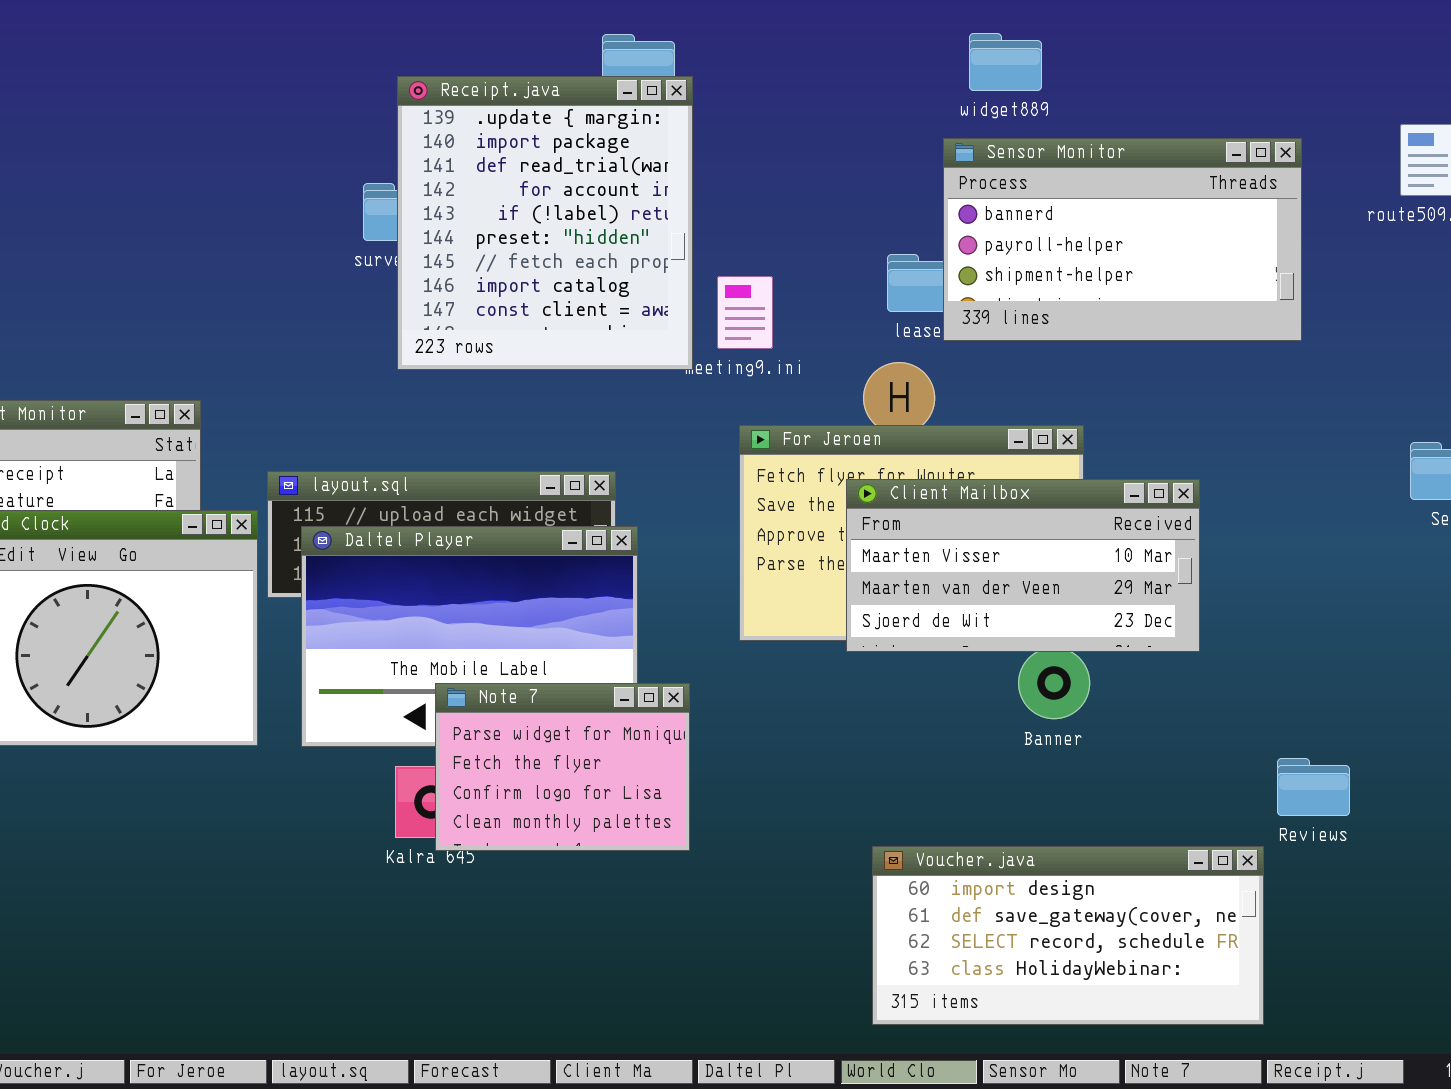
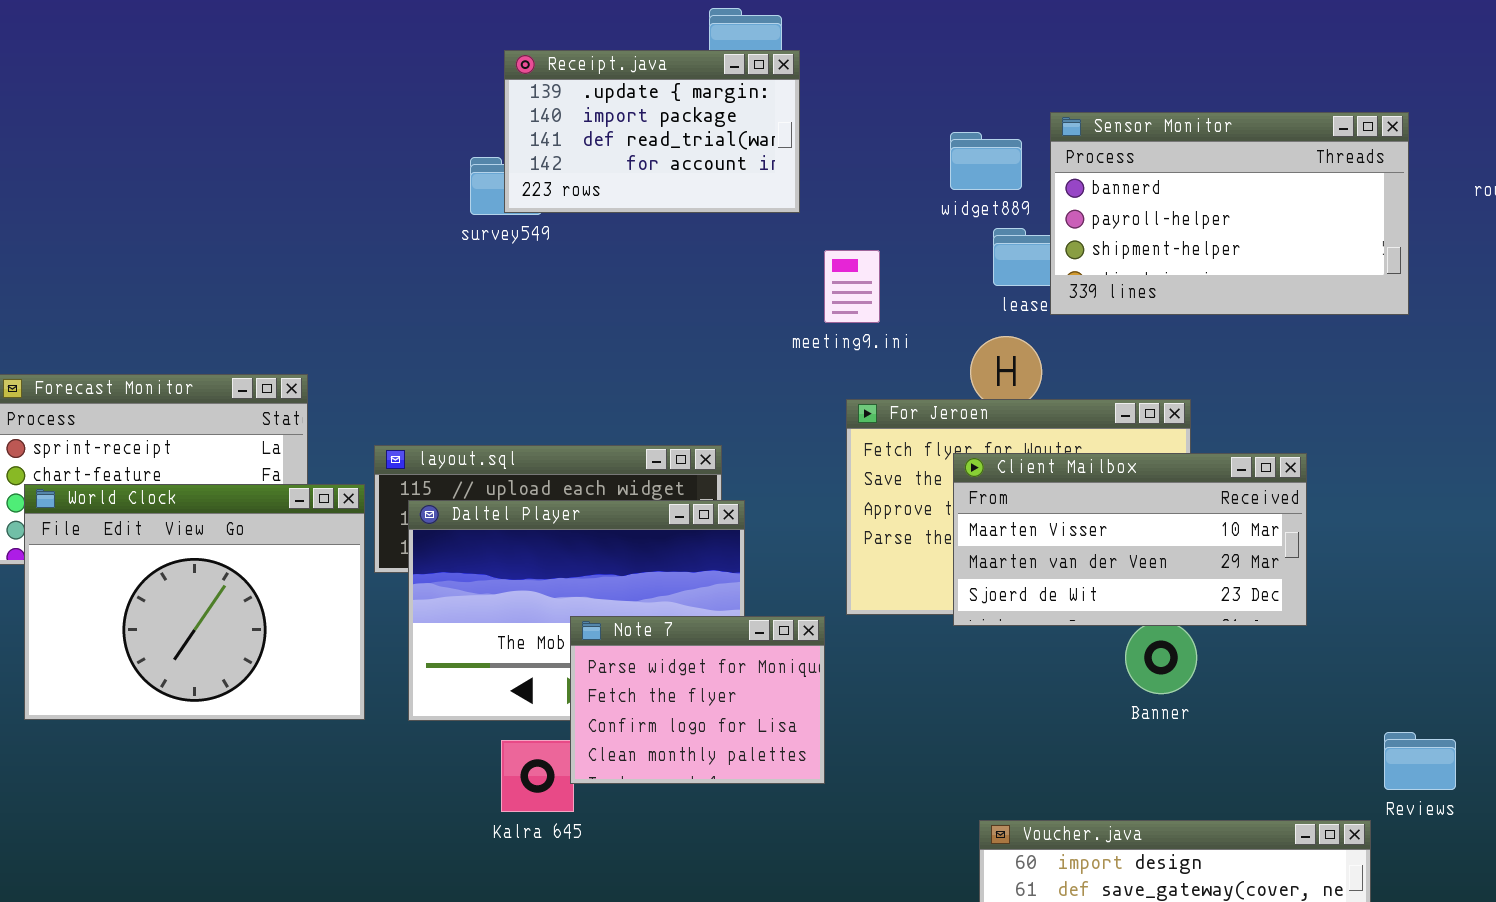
widget889: [969,33,1042,91] -> [950,132,1022,190], moved
Receipt.java: [397,76,693,370] -> [504,50,800,213], resized
Note 7: [435,683,690,851] -> [570,616,825,784], moved

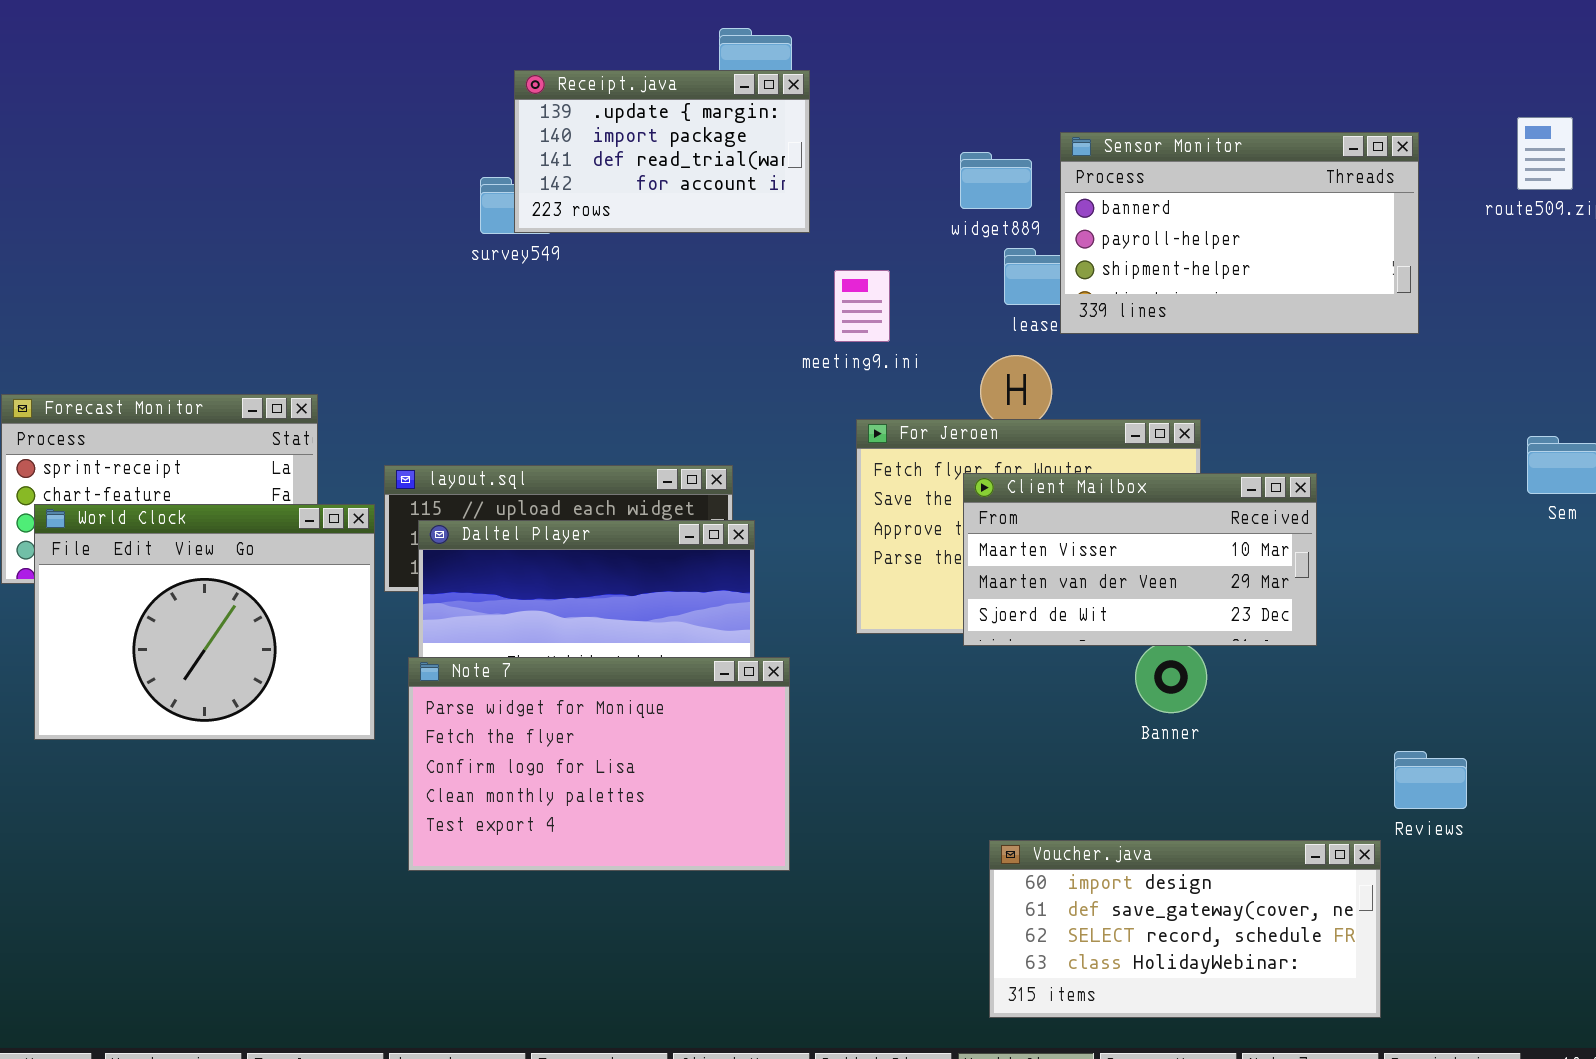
Note 7: [570,616,825,784] -> [408,657,790,871], moved, resized

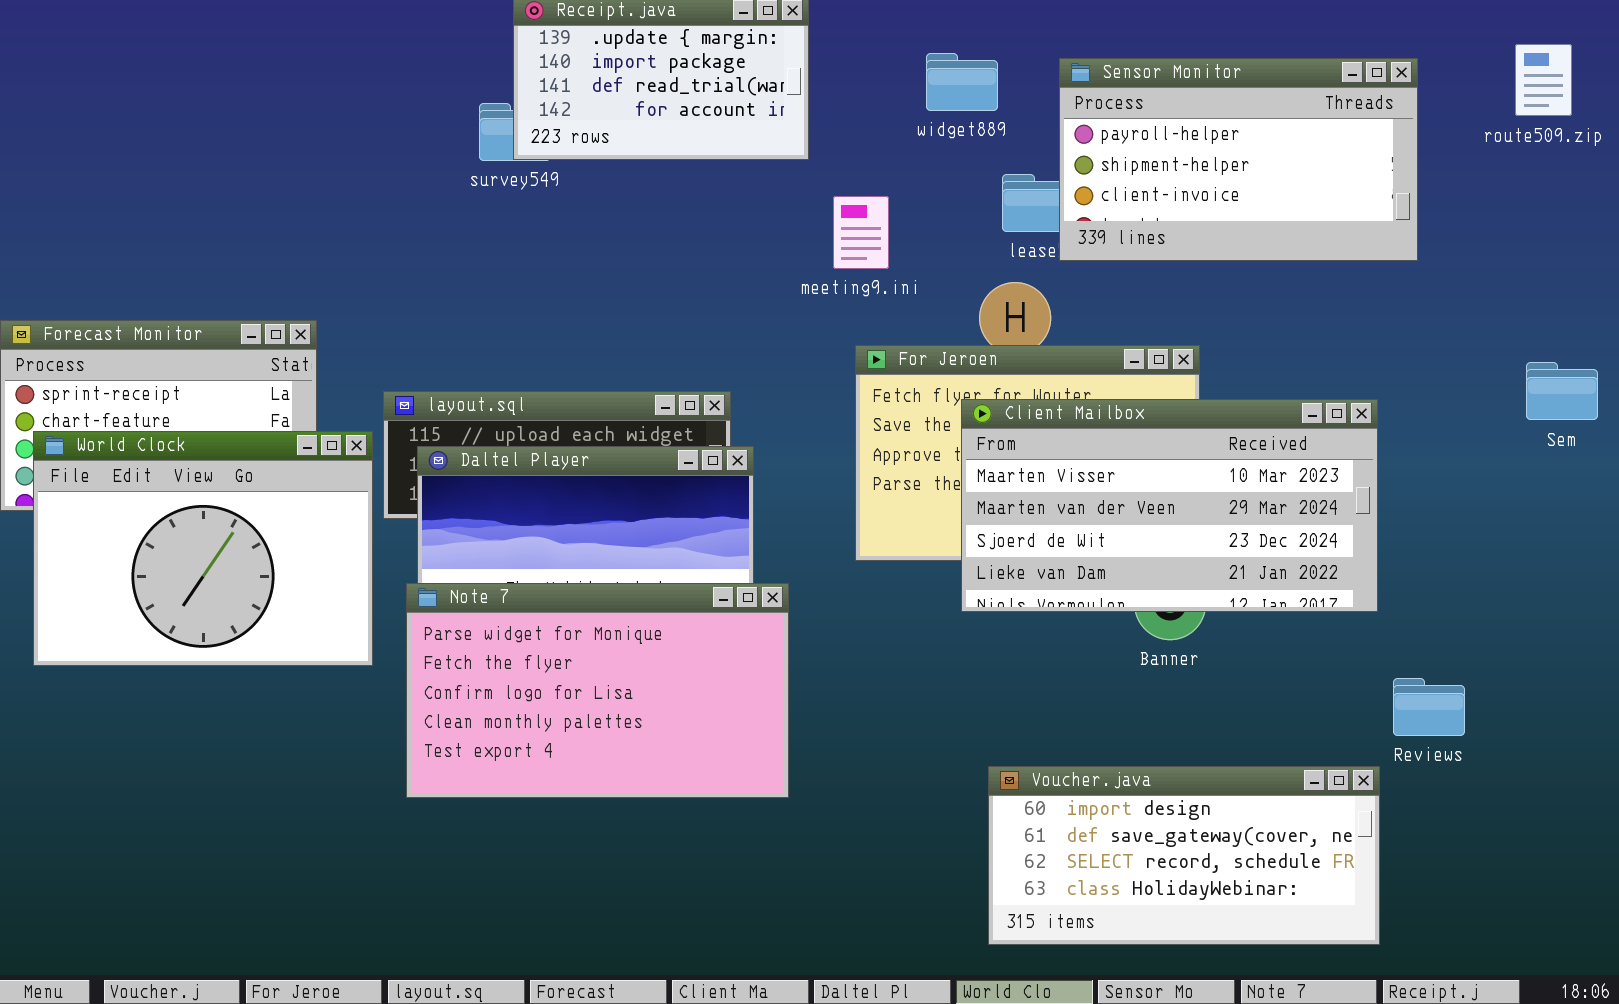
Sensor Monitor: [1060,132,1419,334] -> [1059,58,1418,261], scrolled down 1 row
widget889: [960,152,1032,209] -> [926,53,998,111], moved
Client Mailbox: [963,473,1317,646] -> [961,399,1378,612], resized

